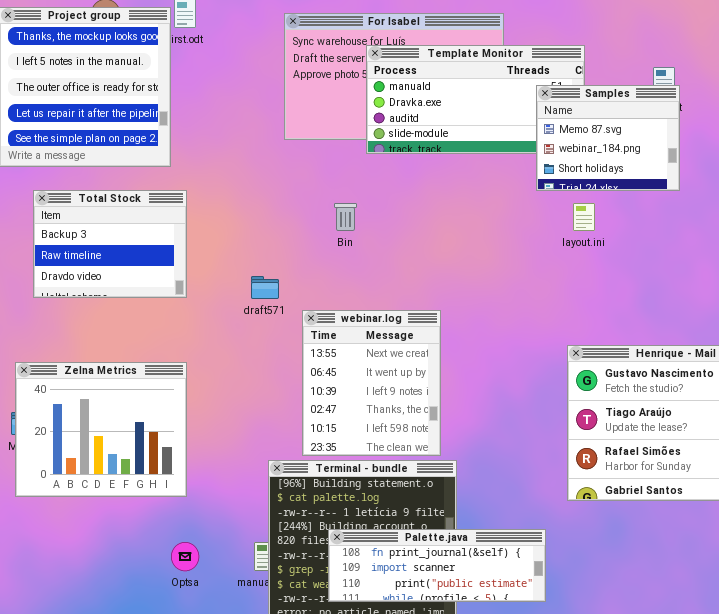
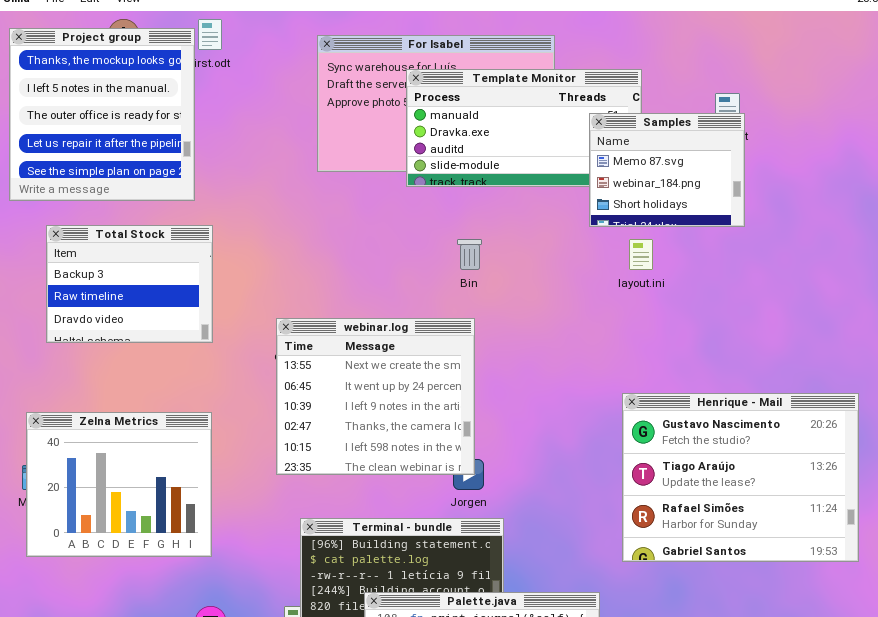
Bin: [334,203,357,231] -> [457,239,482,270], moved
webinar.log: [302,310,441,456] -> [276,318,475,475], moved, resized

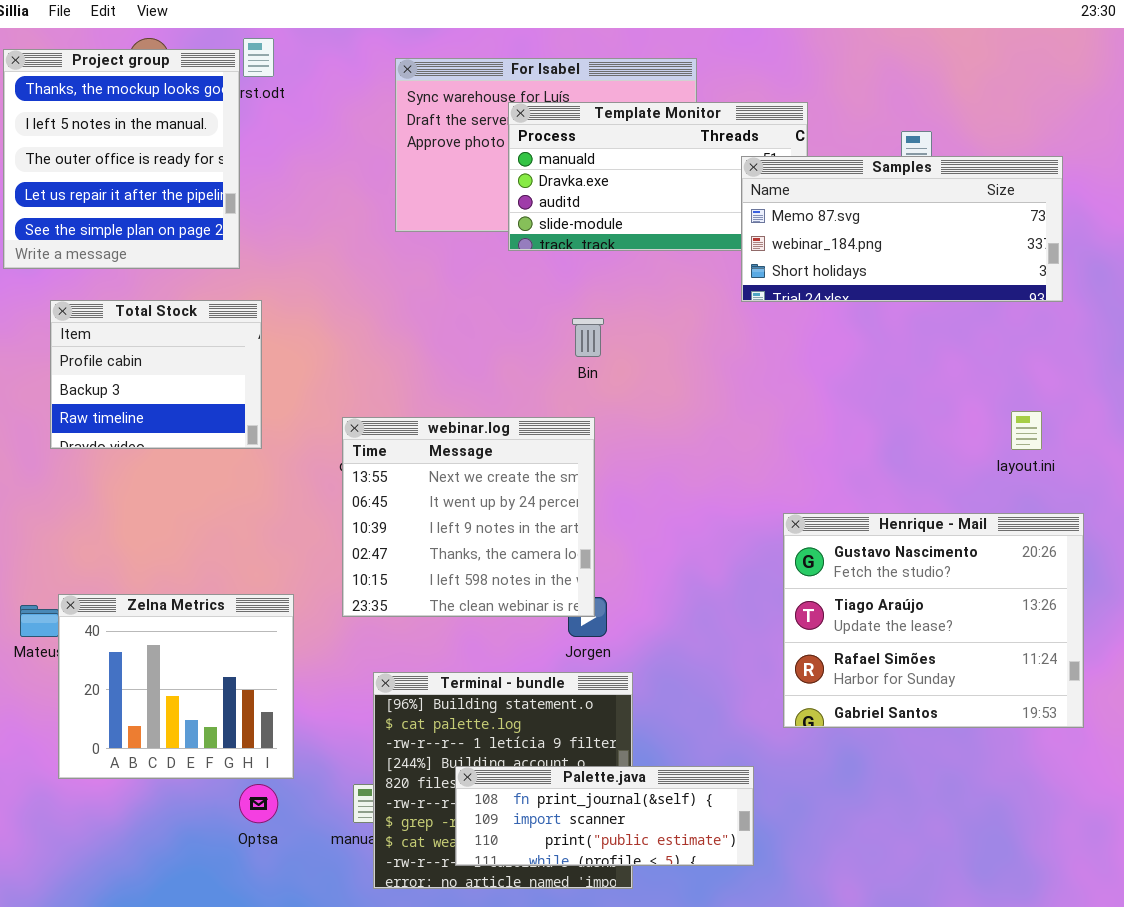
Samples: [589,113,745,227] -> [741,156,1063,302], resized
Total Stock: [46,225,213,343] -> [50,300,262,449], scrolled up 1 row
layout.ini: [629,239,653,270] -> [1011,411,1042,450], moved
Zelna Metrics: [26,412,212,557] -> [58,594,294,779], moved

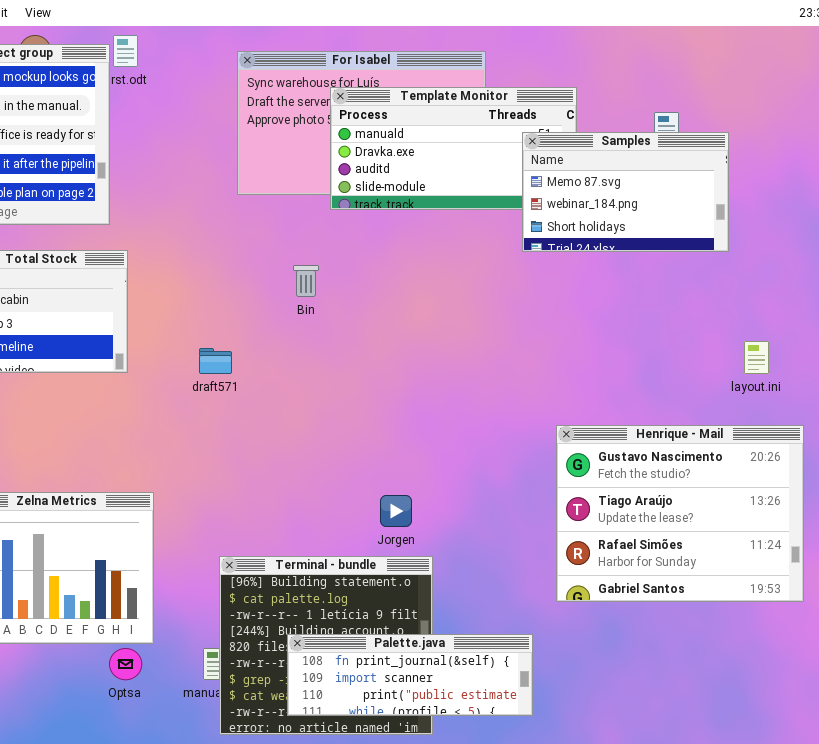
Samples: [741,156,1063,302] -> [522,132,729,252], resized
Bin: [572,318,604,357] -> [293,265,319,297], moved
webinar.log: [342,417,595,617] -> none, closed

